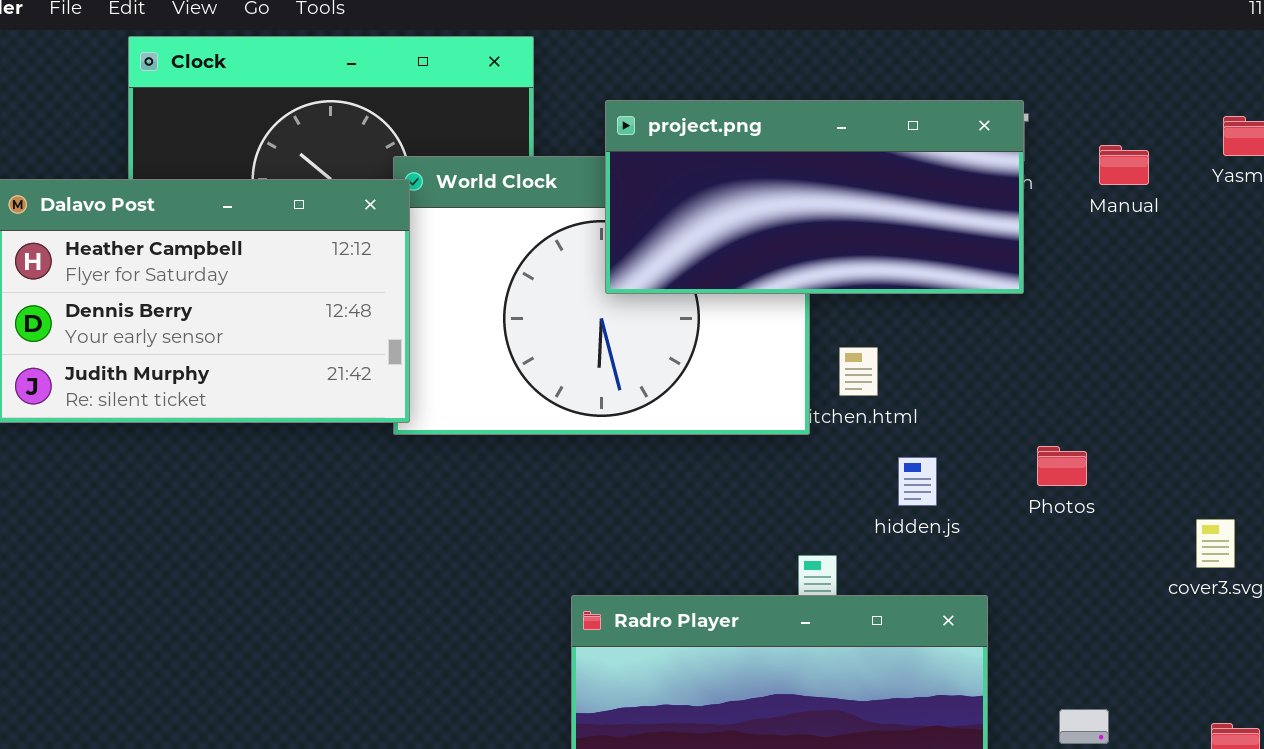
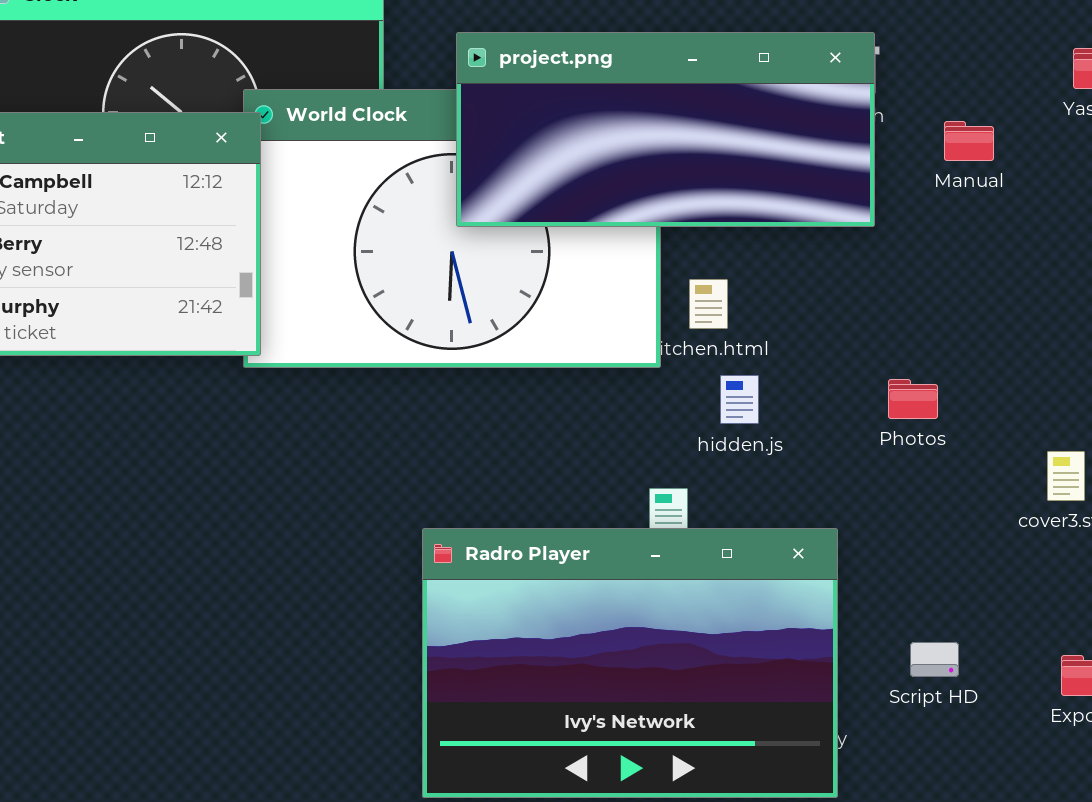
Manual: [1099,145,1149,185] -> [944,121,994,161], moved
hidden.js: [898,457,937,506] -> [720,375,759,424], moved

